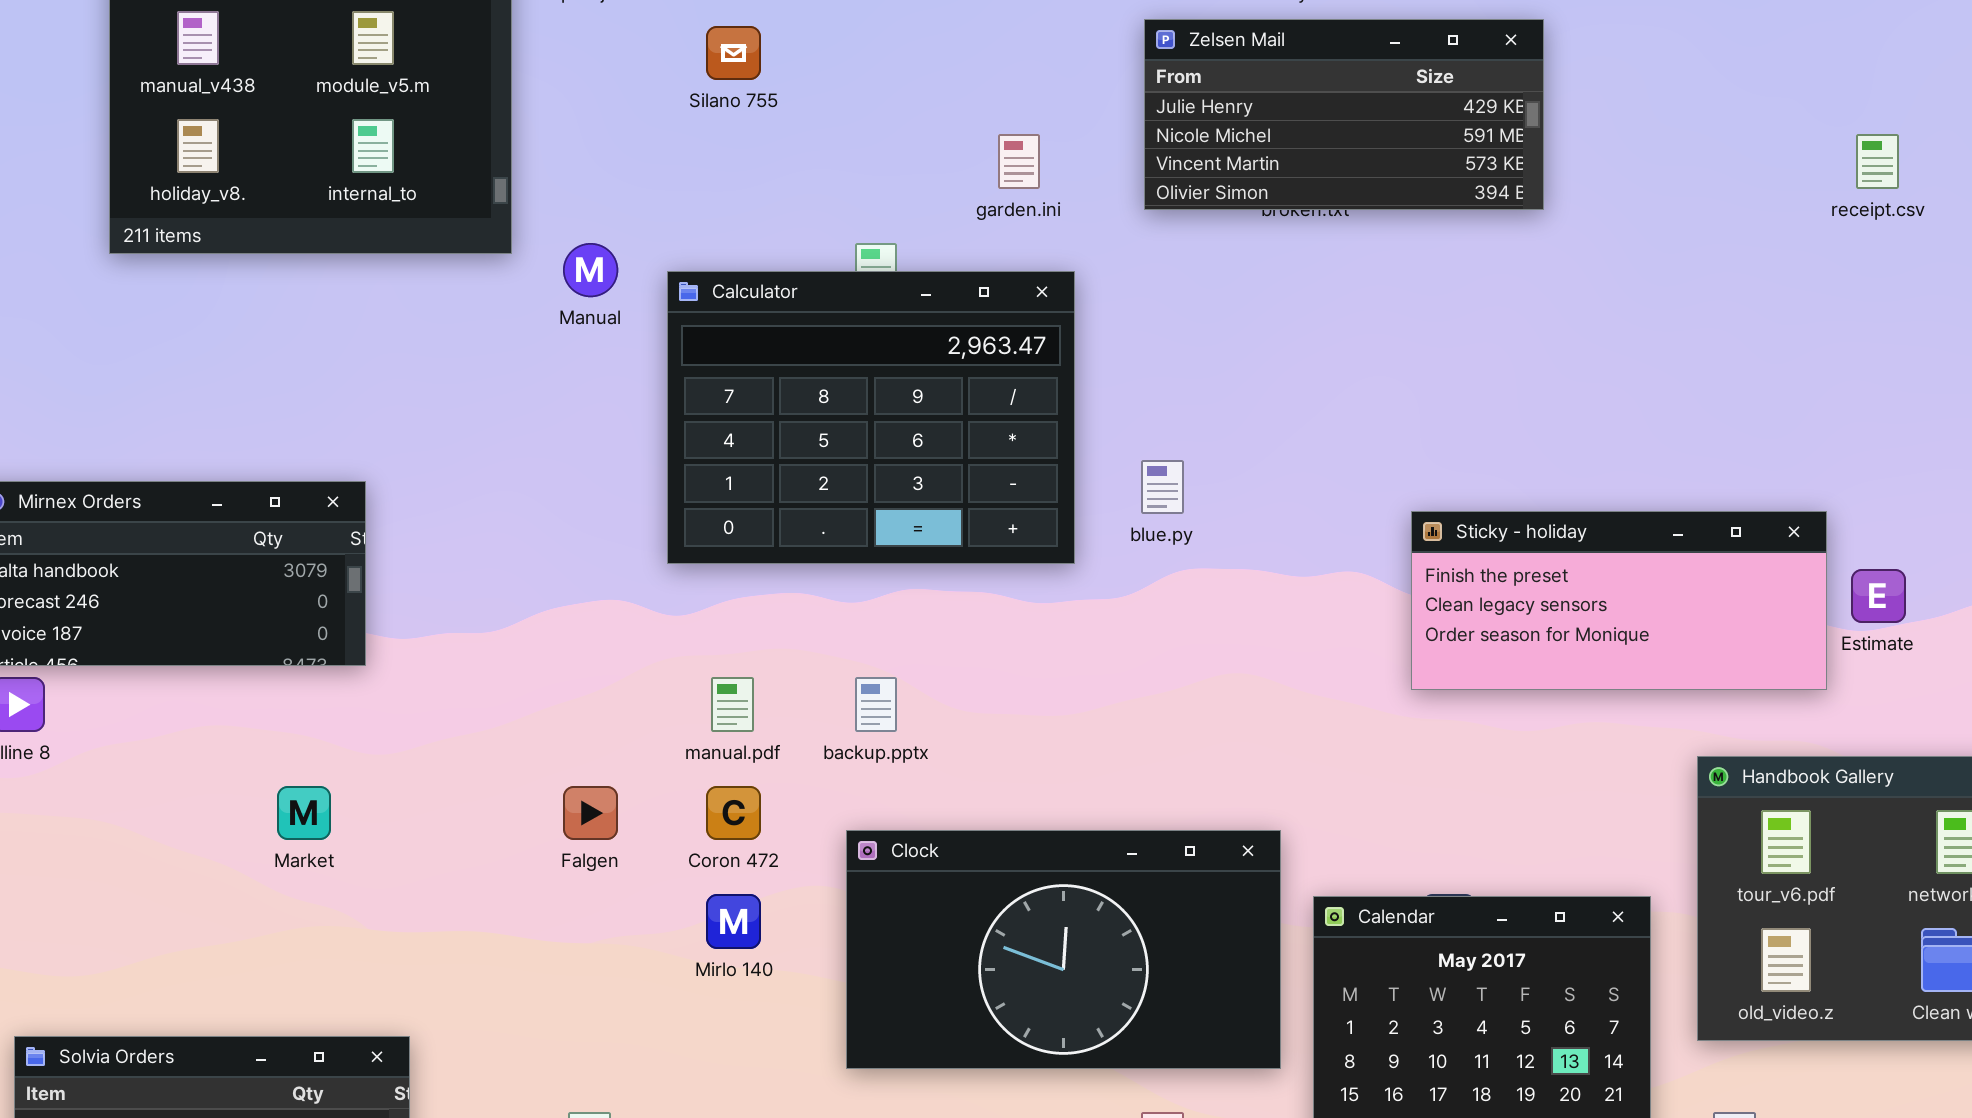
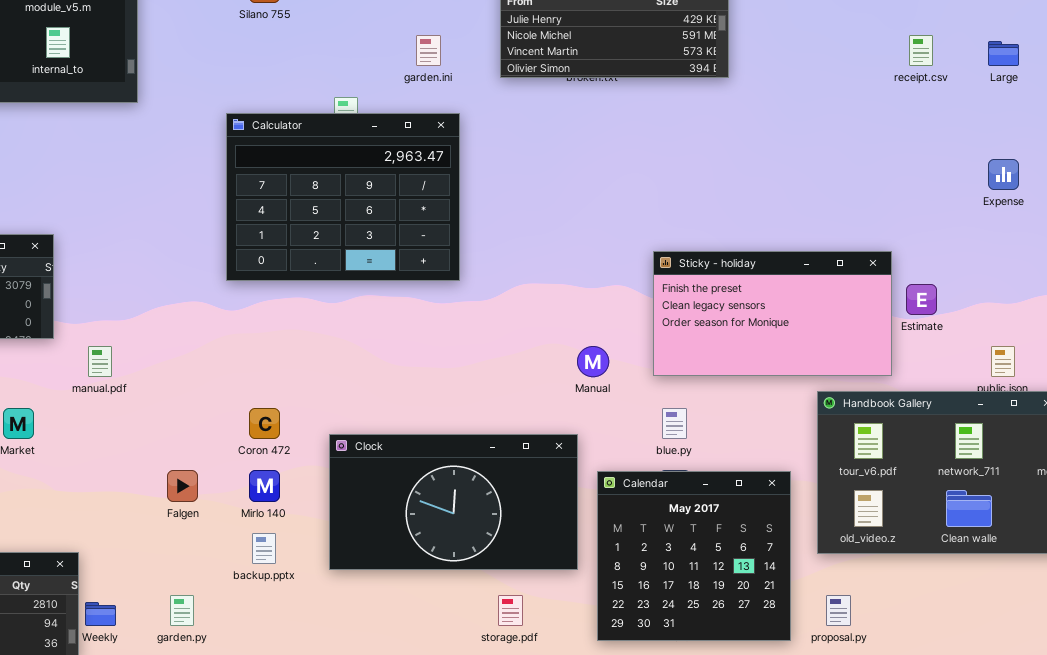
Manual: [563,243,618,297] -> [577,346,609,377], moved
blue.py: [1141,460,1184,514] -> [662,408,687,439], moved
Sticky - holiday: [1411,511,1827,690] -> [653,251,892,376], resized
manual.pdf: [711,677,754,732] -> [88,346,112,377], moved
backup.pptx: [855,677,897,732] -> [252,533,276,564], moved
Falgen: [563,786,618,840] -> [167,470,198,502], moved

